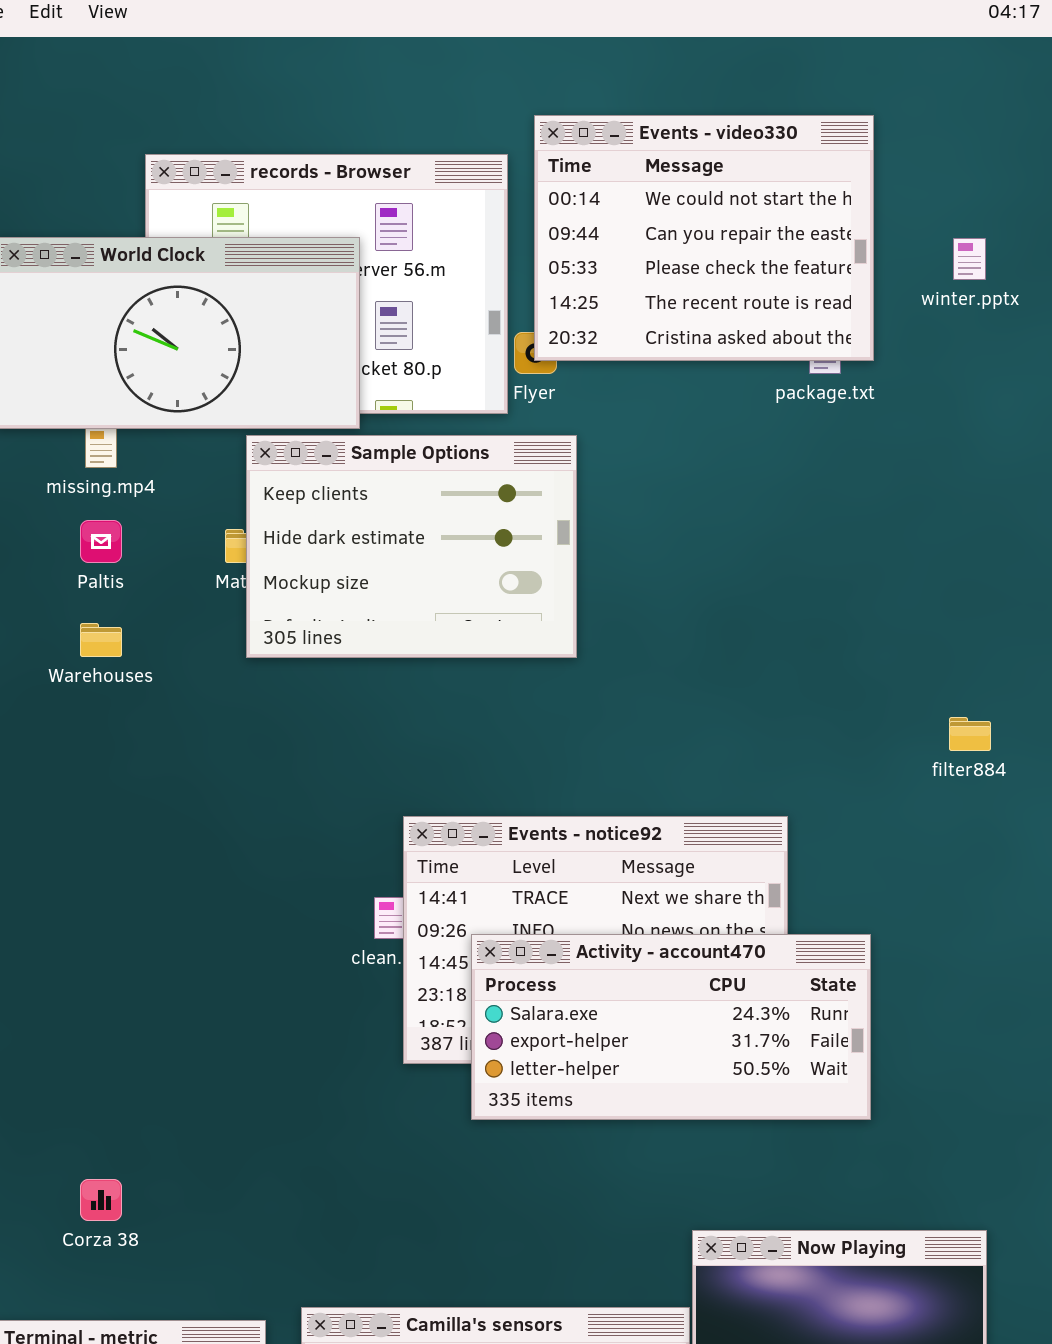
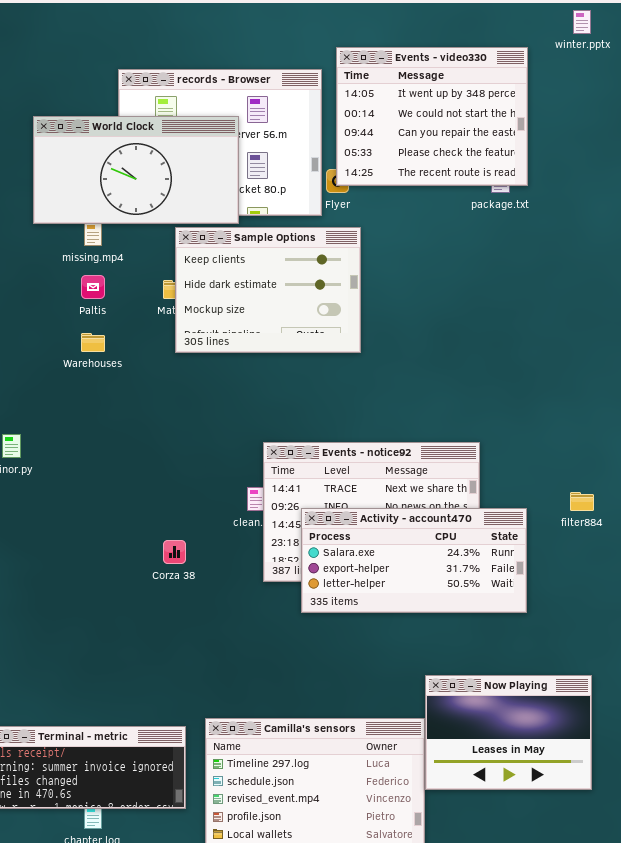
Events - video330: [534,115,874,361] -> [336,47,528,186], scrolled up 1 row
winter.pptx: [953,238,986,280] -> [573,10,591,34], moved
filter884: [949,717,991,751] -> [570,492,594,511], moved
Corza 38: [80,1179,122,1221] -> [163,540,186,564], moved

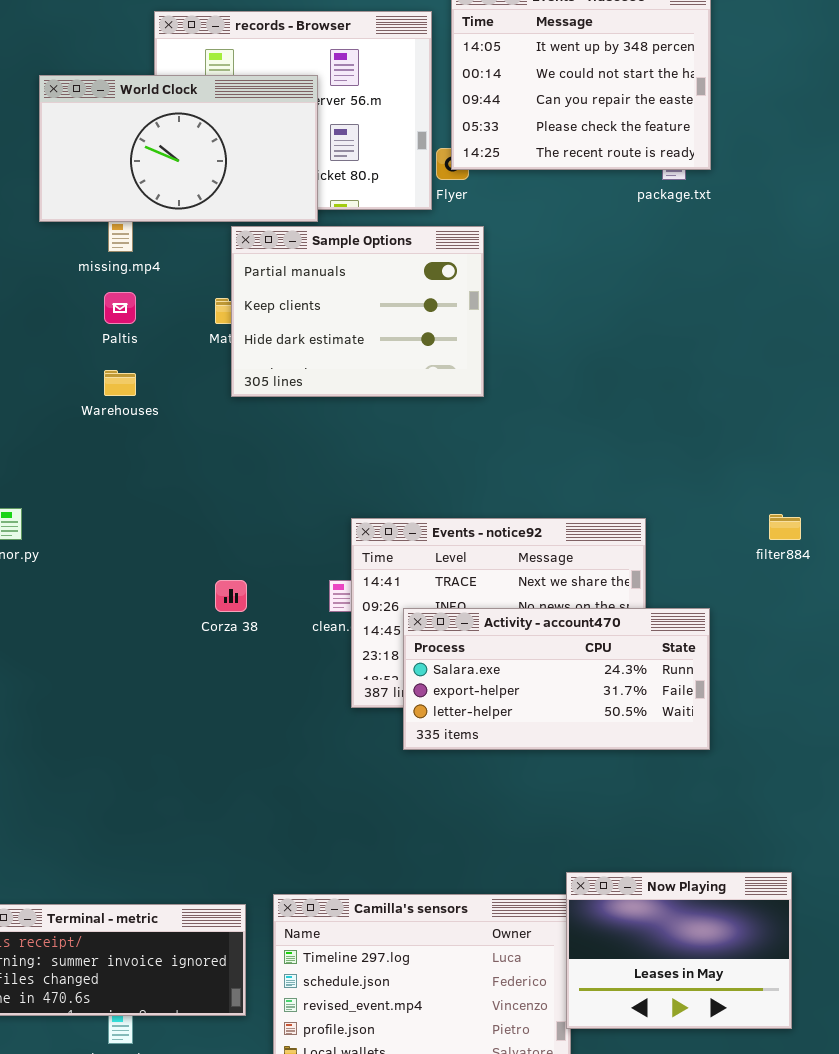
Sample Options: [175,227,361,353] -> [231,226,484,397], scrolled up 1 row
filter884: [570,492,594,511] -> [769,514,801,540], moved
Corza 38: [163,540,186,564] -> [215,580,247,612], moved
Now Playing: [425,675,592,790] -> [566,872,792,1029], moved

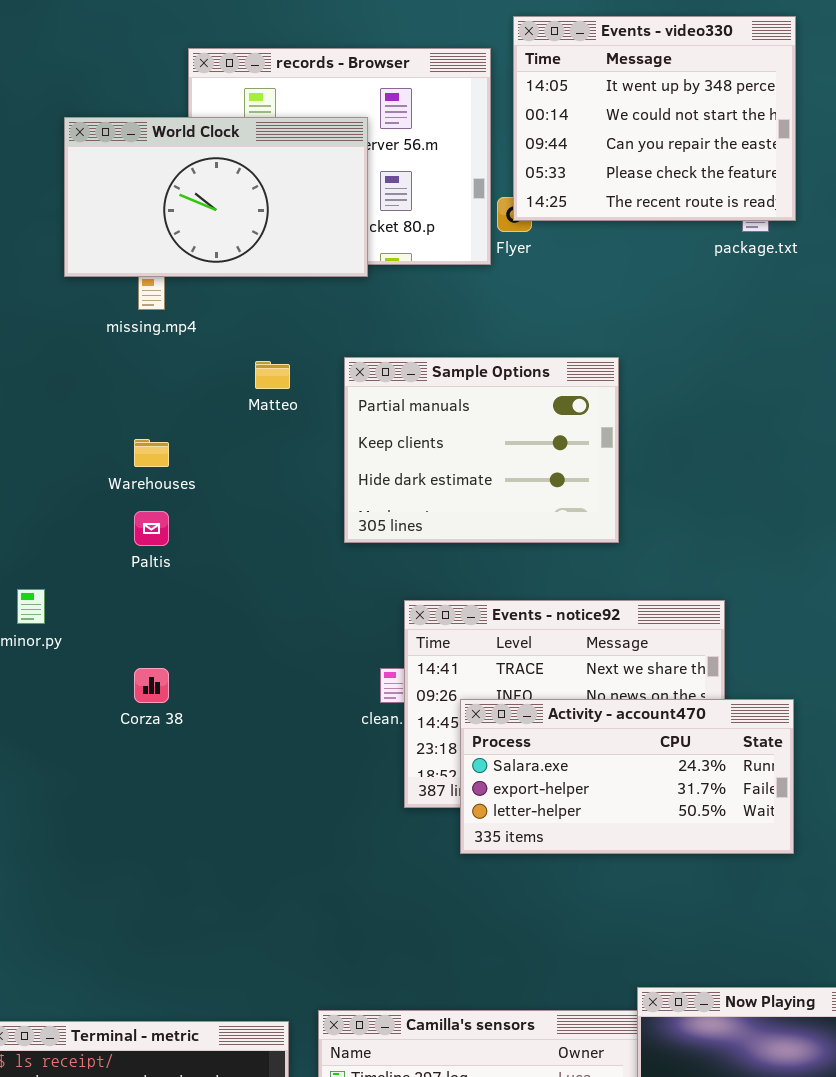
Sample Options: [231,226,484,397] -> [344,357,619,543], moved
Paltis: [104,292,136,324] -> [134,511,169,546], moved
Corza 38: [215,580,247,612] -> [134,668,169,703], moved

